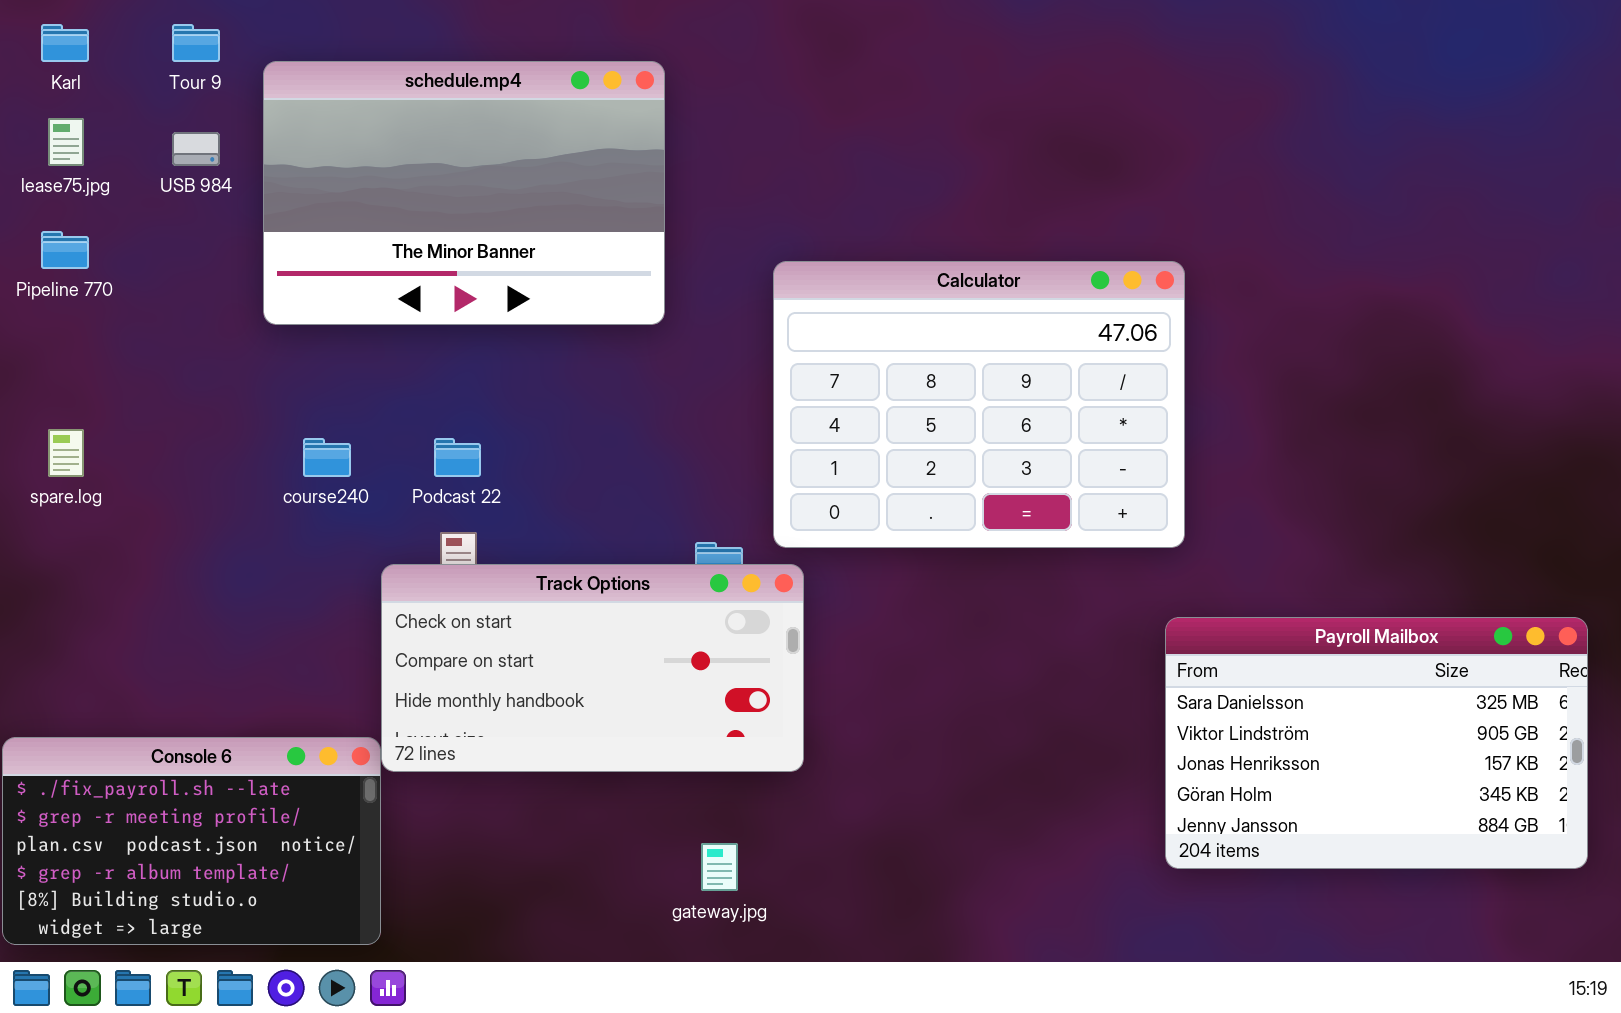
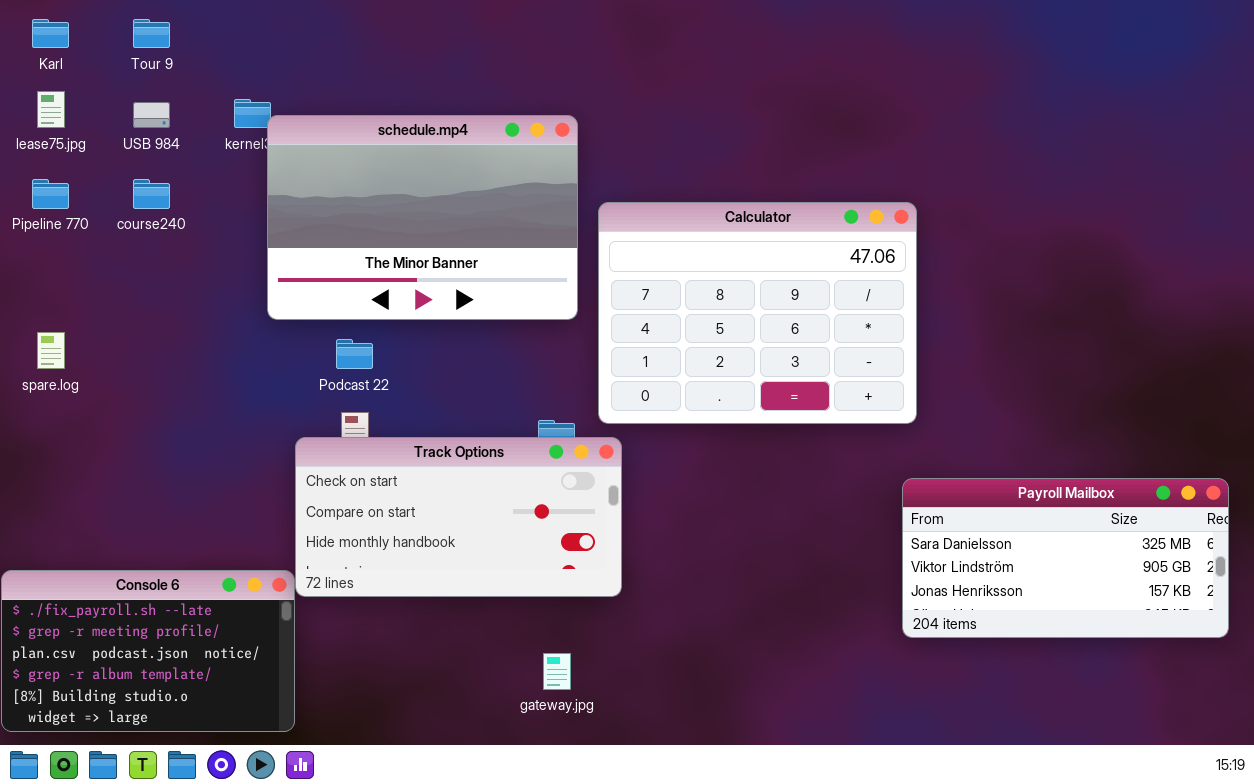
schedule.mp4: [263,61,665,325] -> [267,115,578,320], moved
course240: [303,438,351,477] -> [133,179,170,209], moved
Payroll Mailbox: [1165,617,1588,869] -> [902,478,1229,638], resized

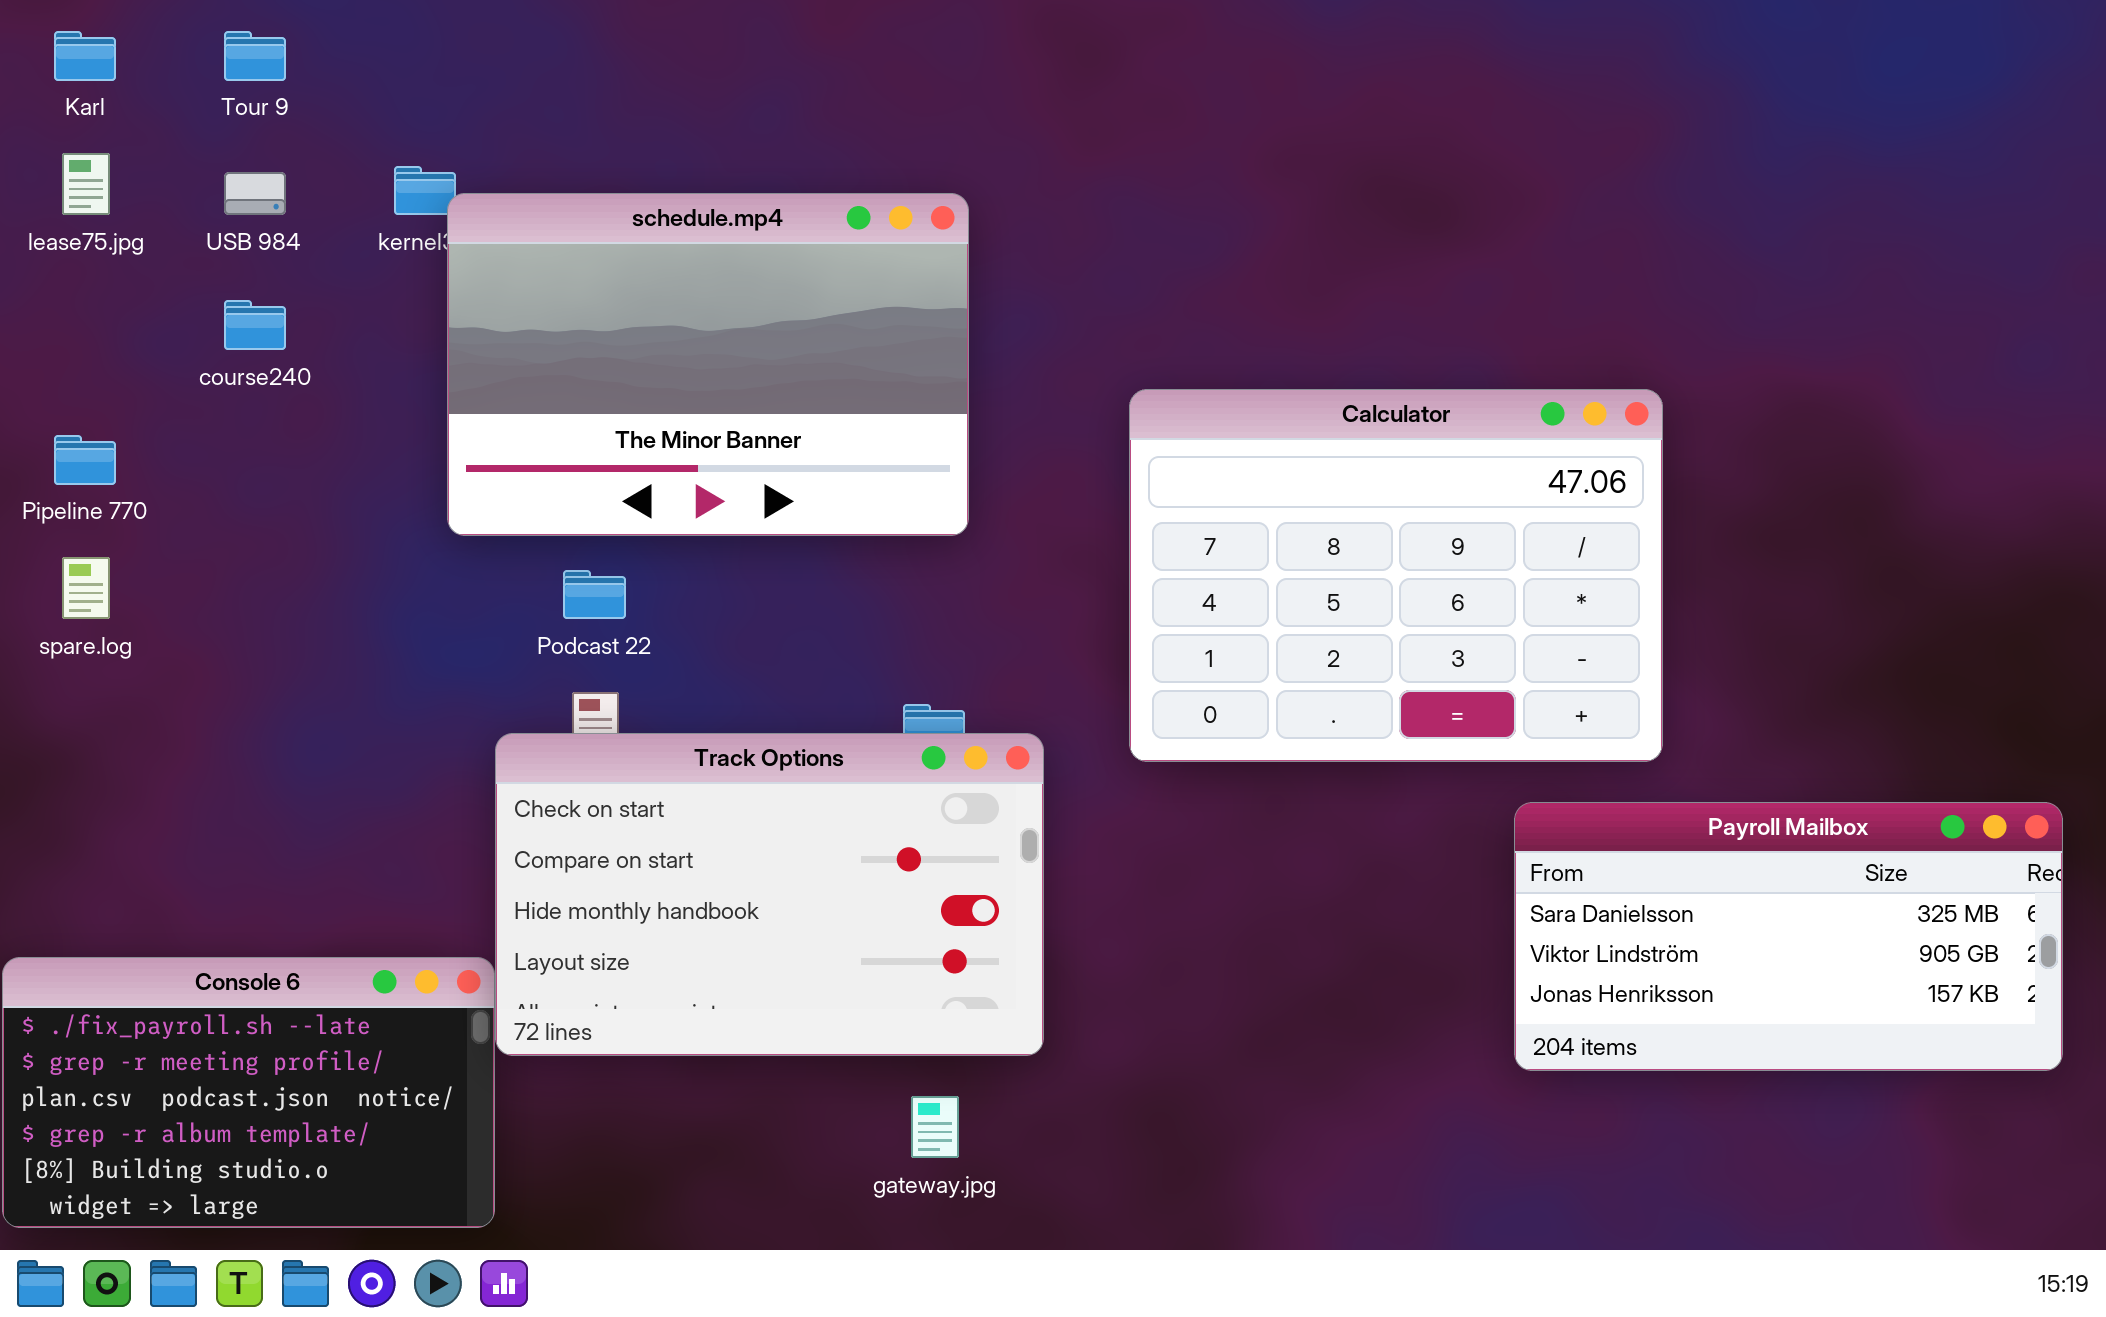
Pipeline 770: [32,179,69,209] -> [54,435,116,485], moved
Calculator: [598,202,917,424] -> [1129,389,1663,762], moved
Track Options: [295,437,622,597] -> [495,733,1044,1056], resized

